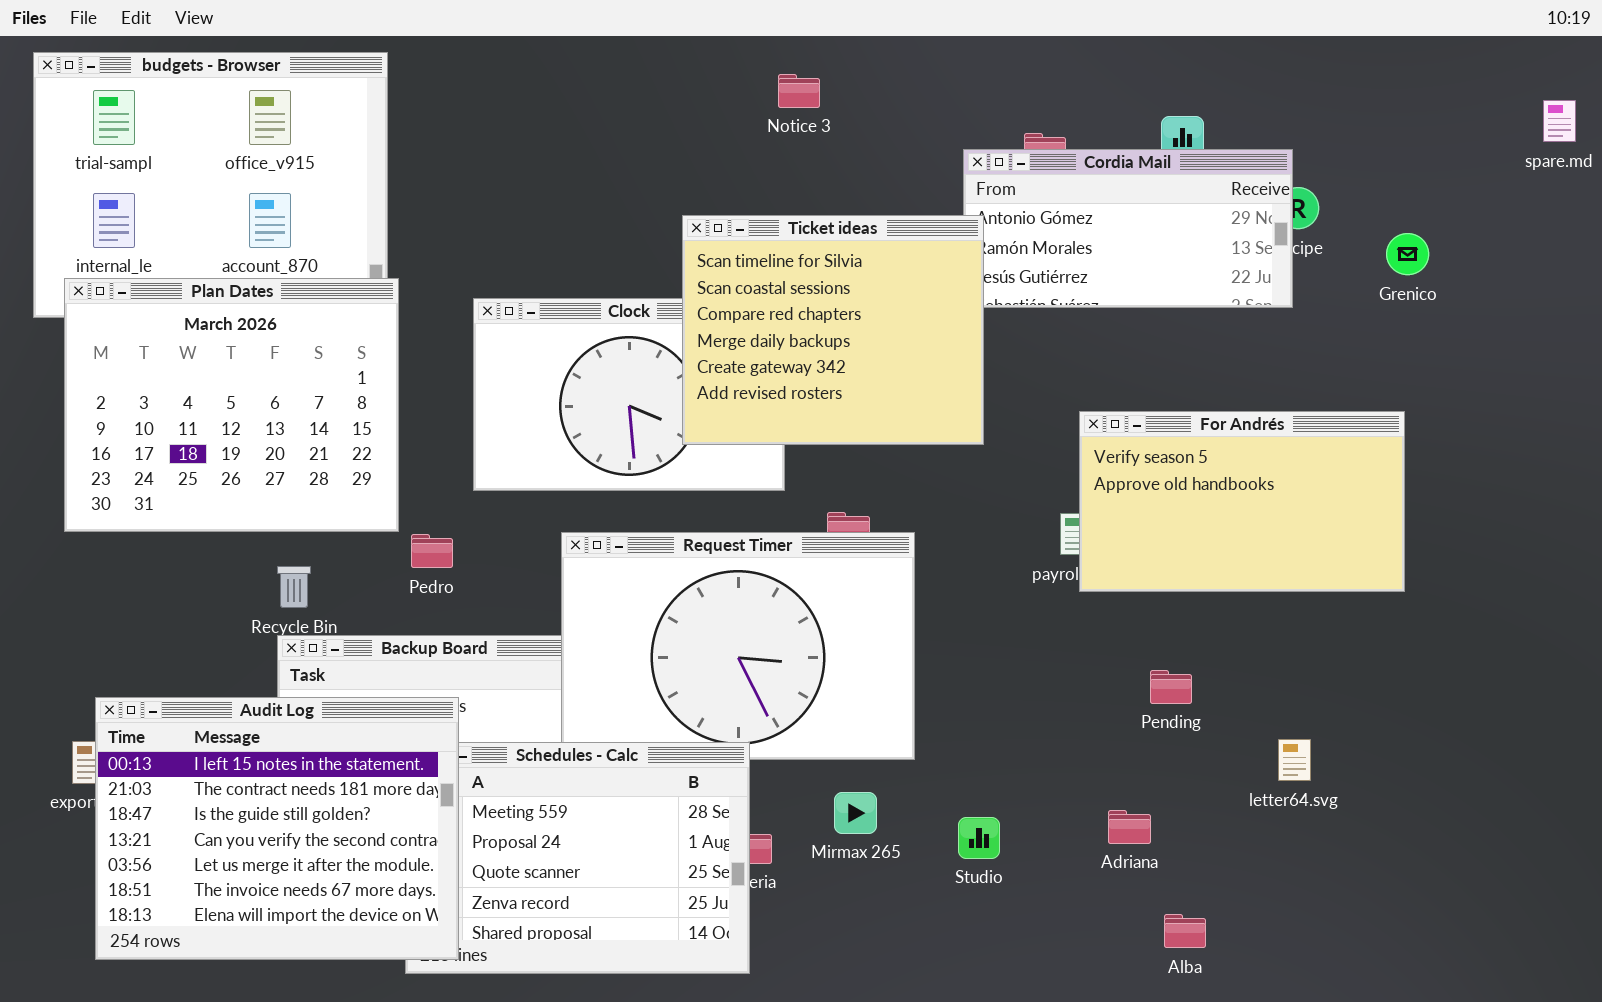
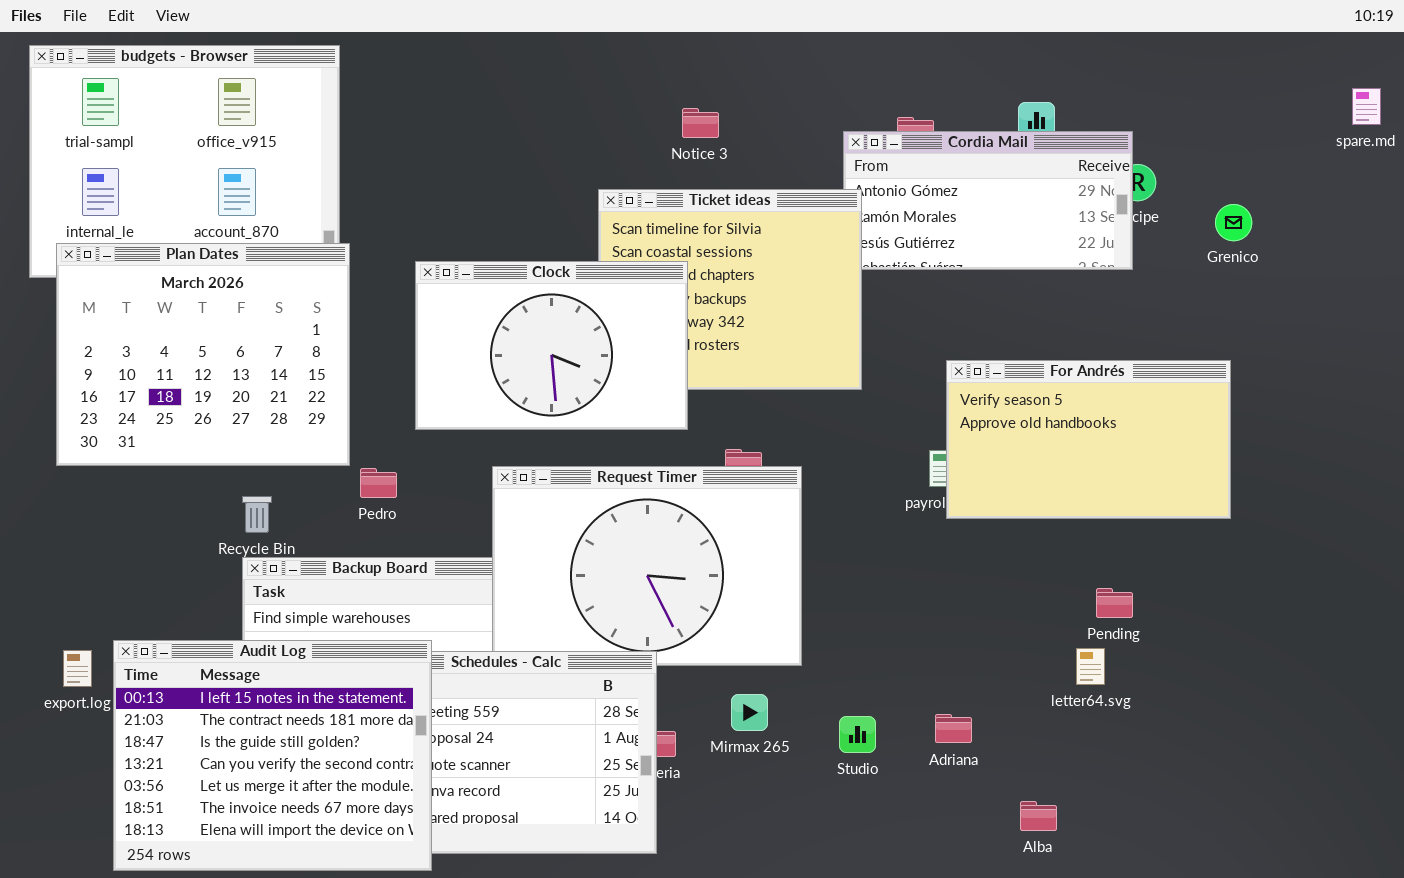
Notice 3: [778,74,820,108] -> [682,108,719,138], moved
Clock: [473,298,785,491] -> [415,261,688,430], raised
Pending: [1150,670,1192,704] -> [1096,588,1133,618], moved
Audit Log: [95,697,459,960] -> [113,640,432,871], moved
letter64.svg: [1278,739,1311,781] -> [1076,648,1105,685], moved
Adriana: [1108,810,1151,844] -> [935,714,972,743], moved

